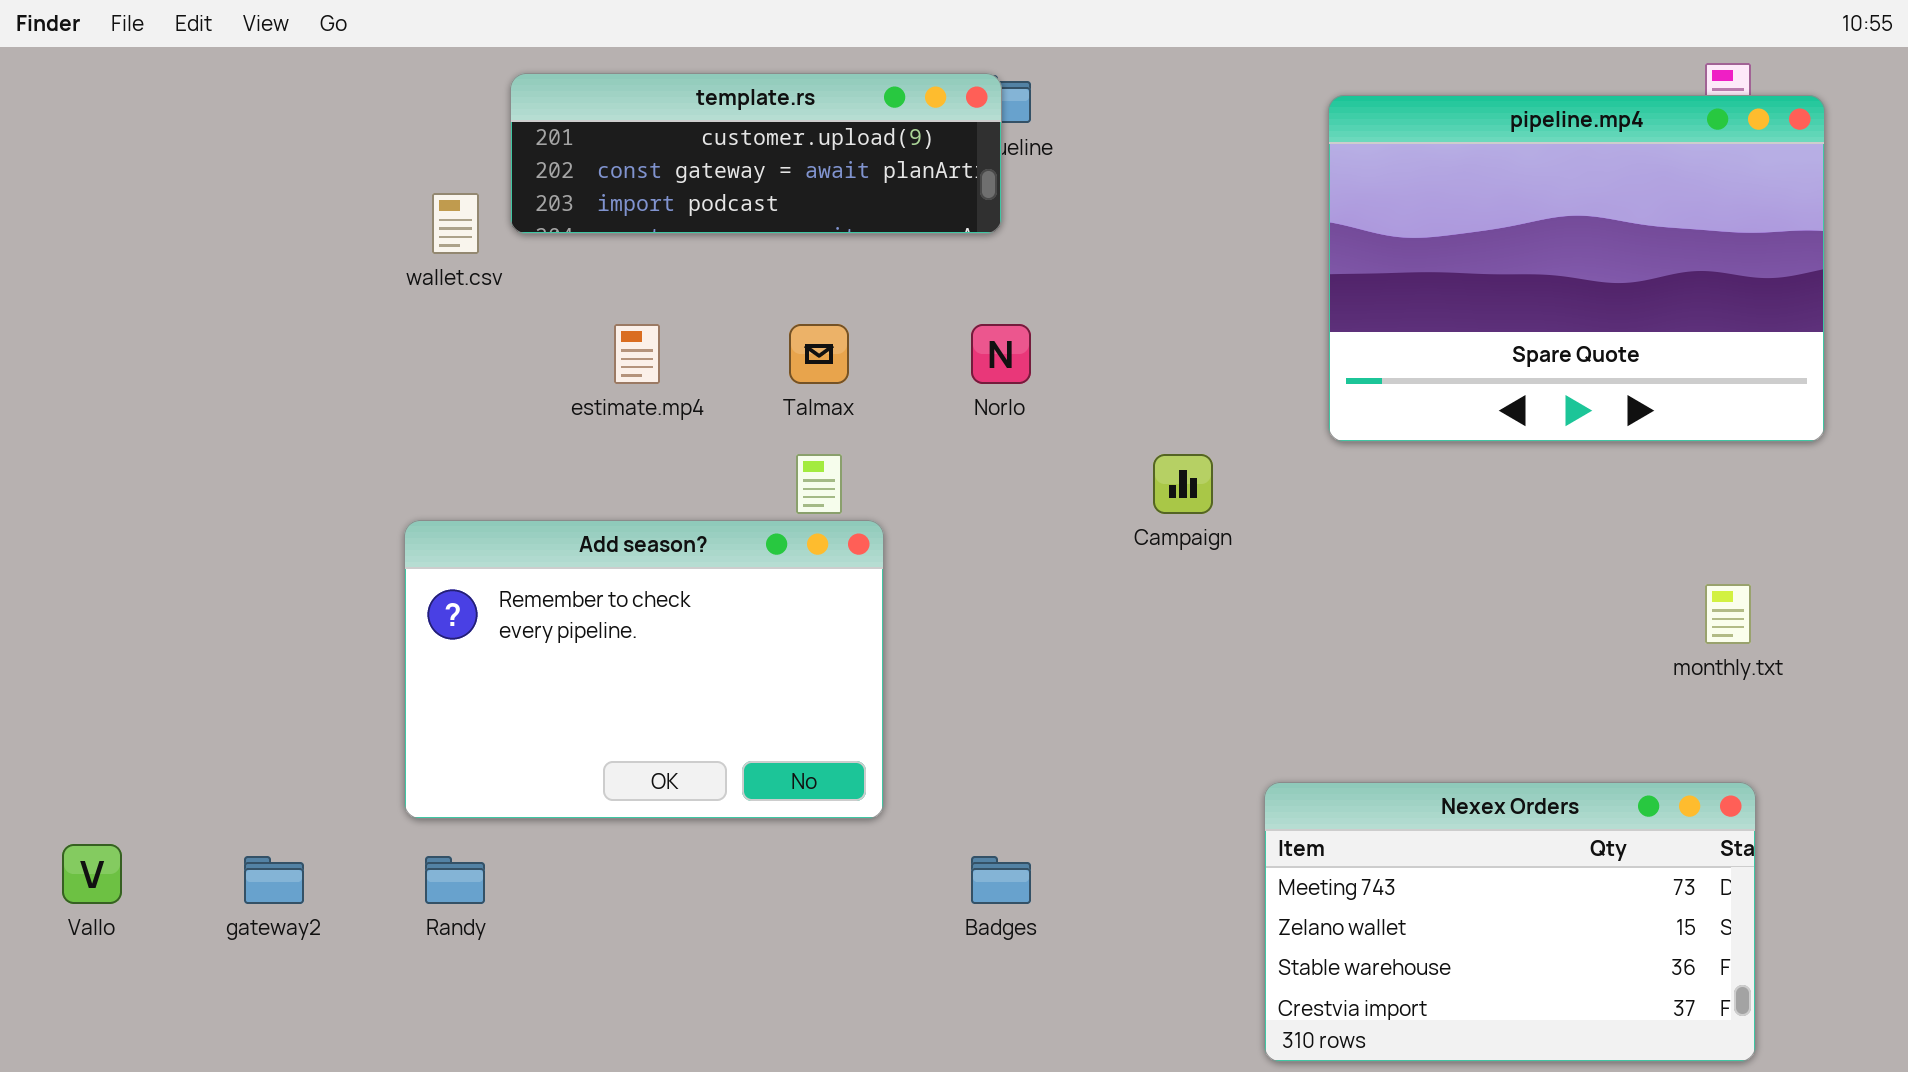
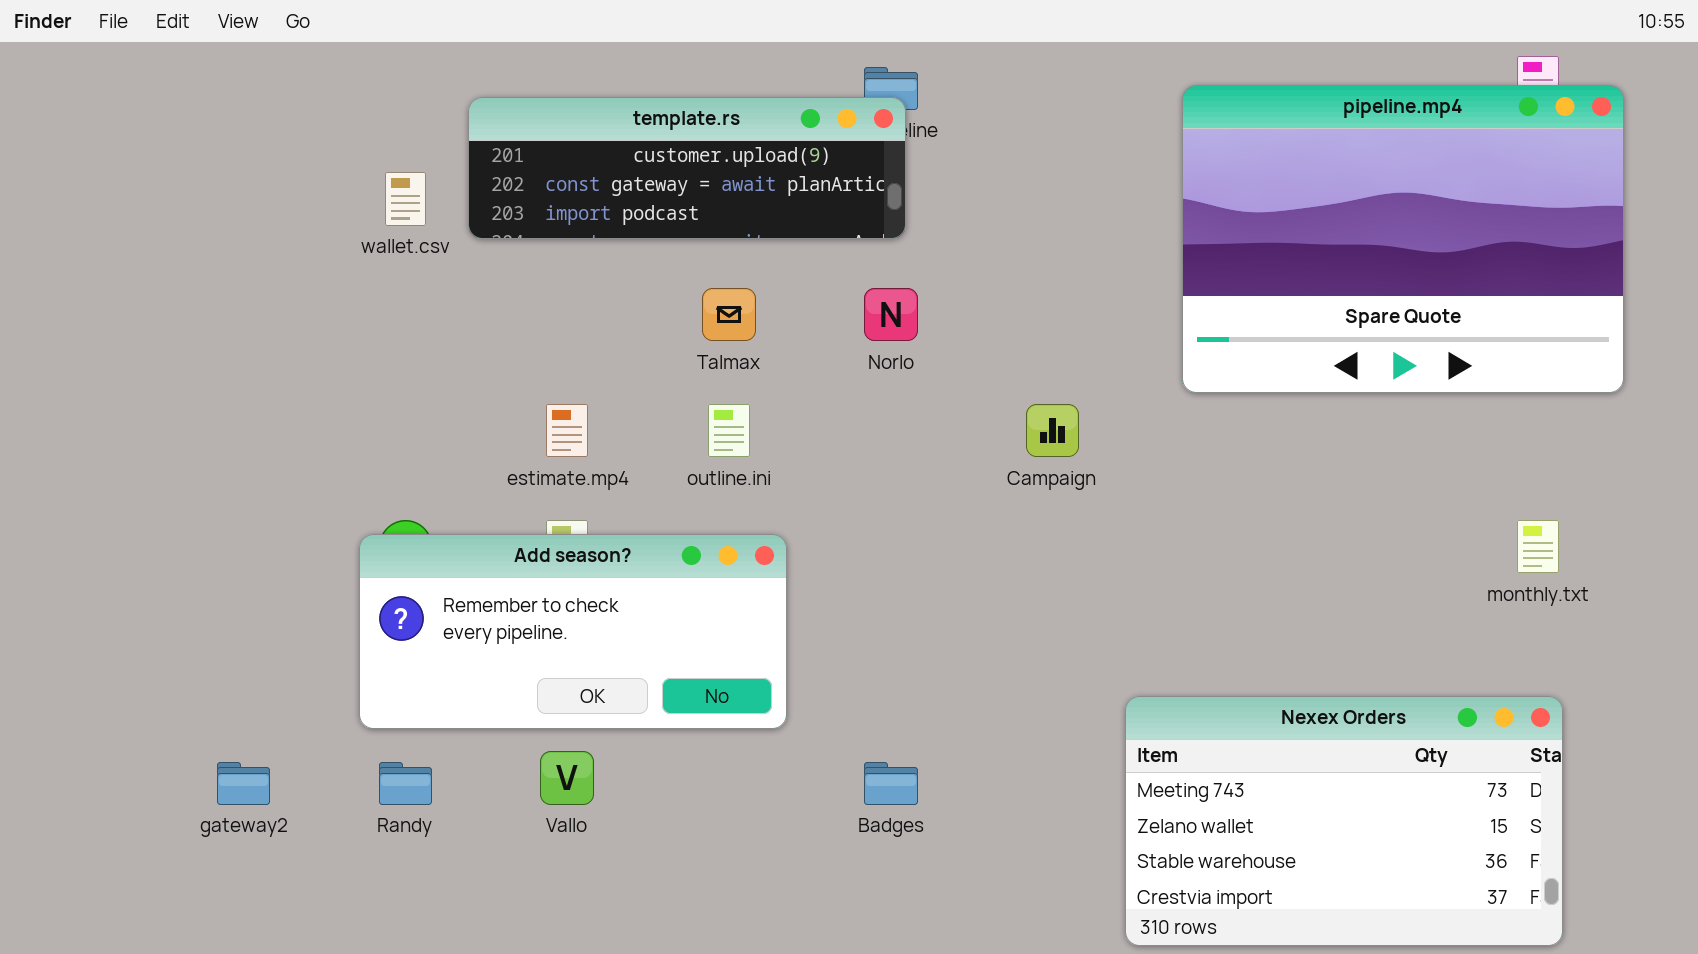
template.rs: [510,73,1002,234] -> [468,97,906,239], moved
estimate.mp4: [614,324,660,384] -> [546,404,588,457], moved
Add season?: [404,520,884,819] -> [359,534,787,729], resized
Vallo: [62,844,122,904] -> [540,751,594,805], moved

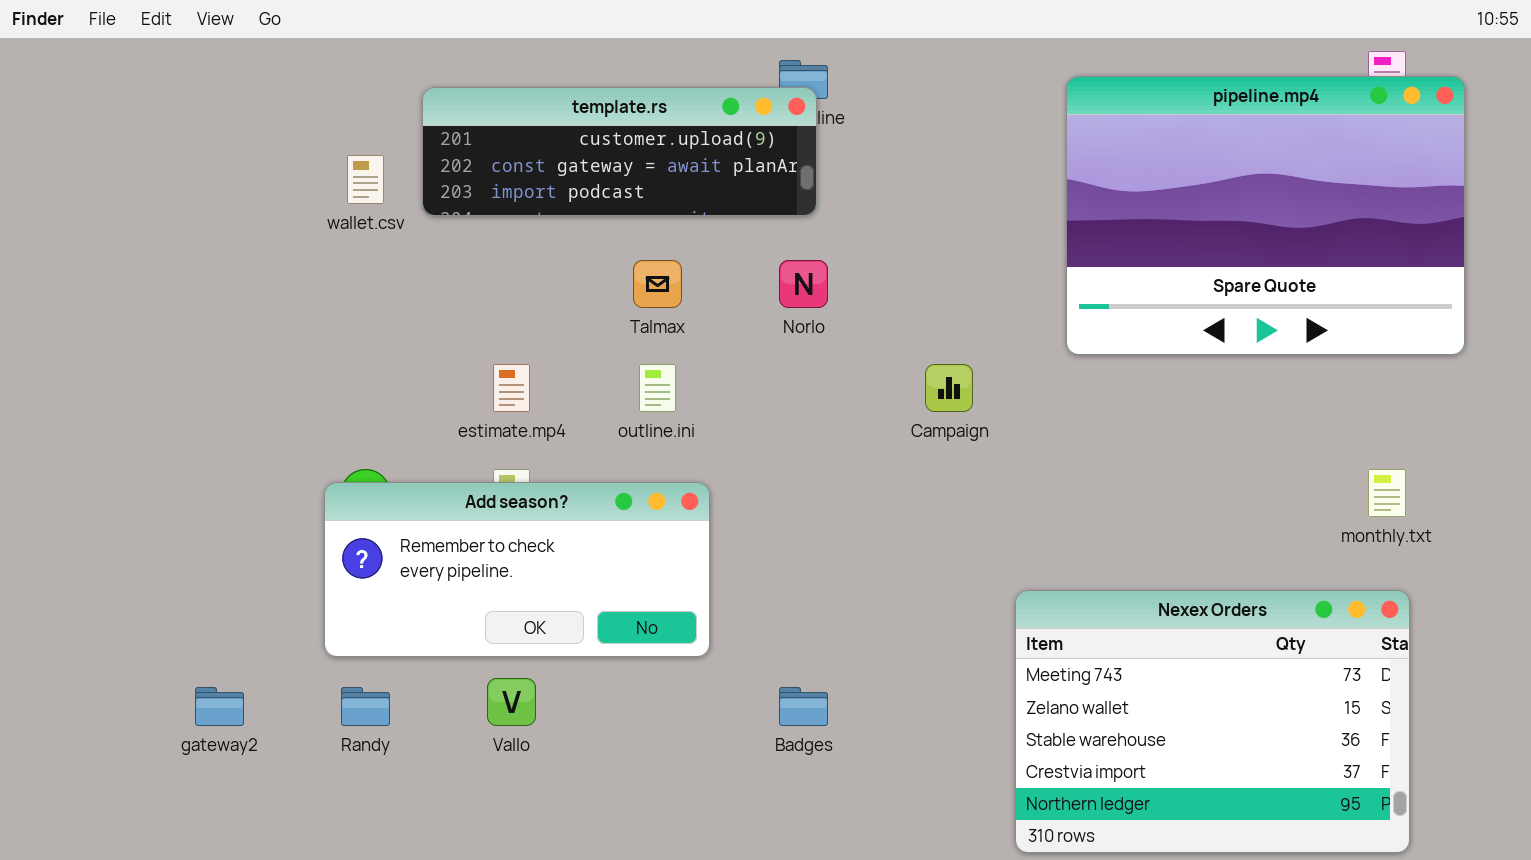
Nexex Orders: [1125,696,1563,946] -> [1015,590,1410,853], resized

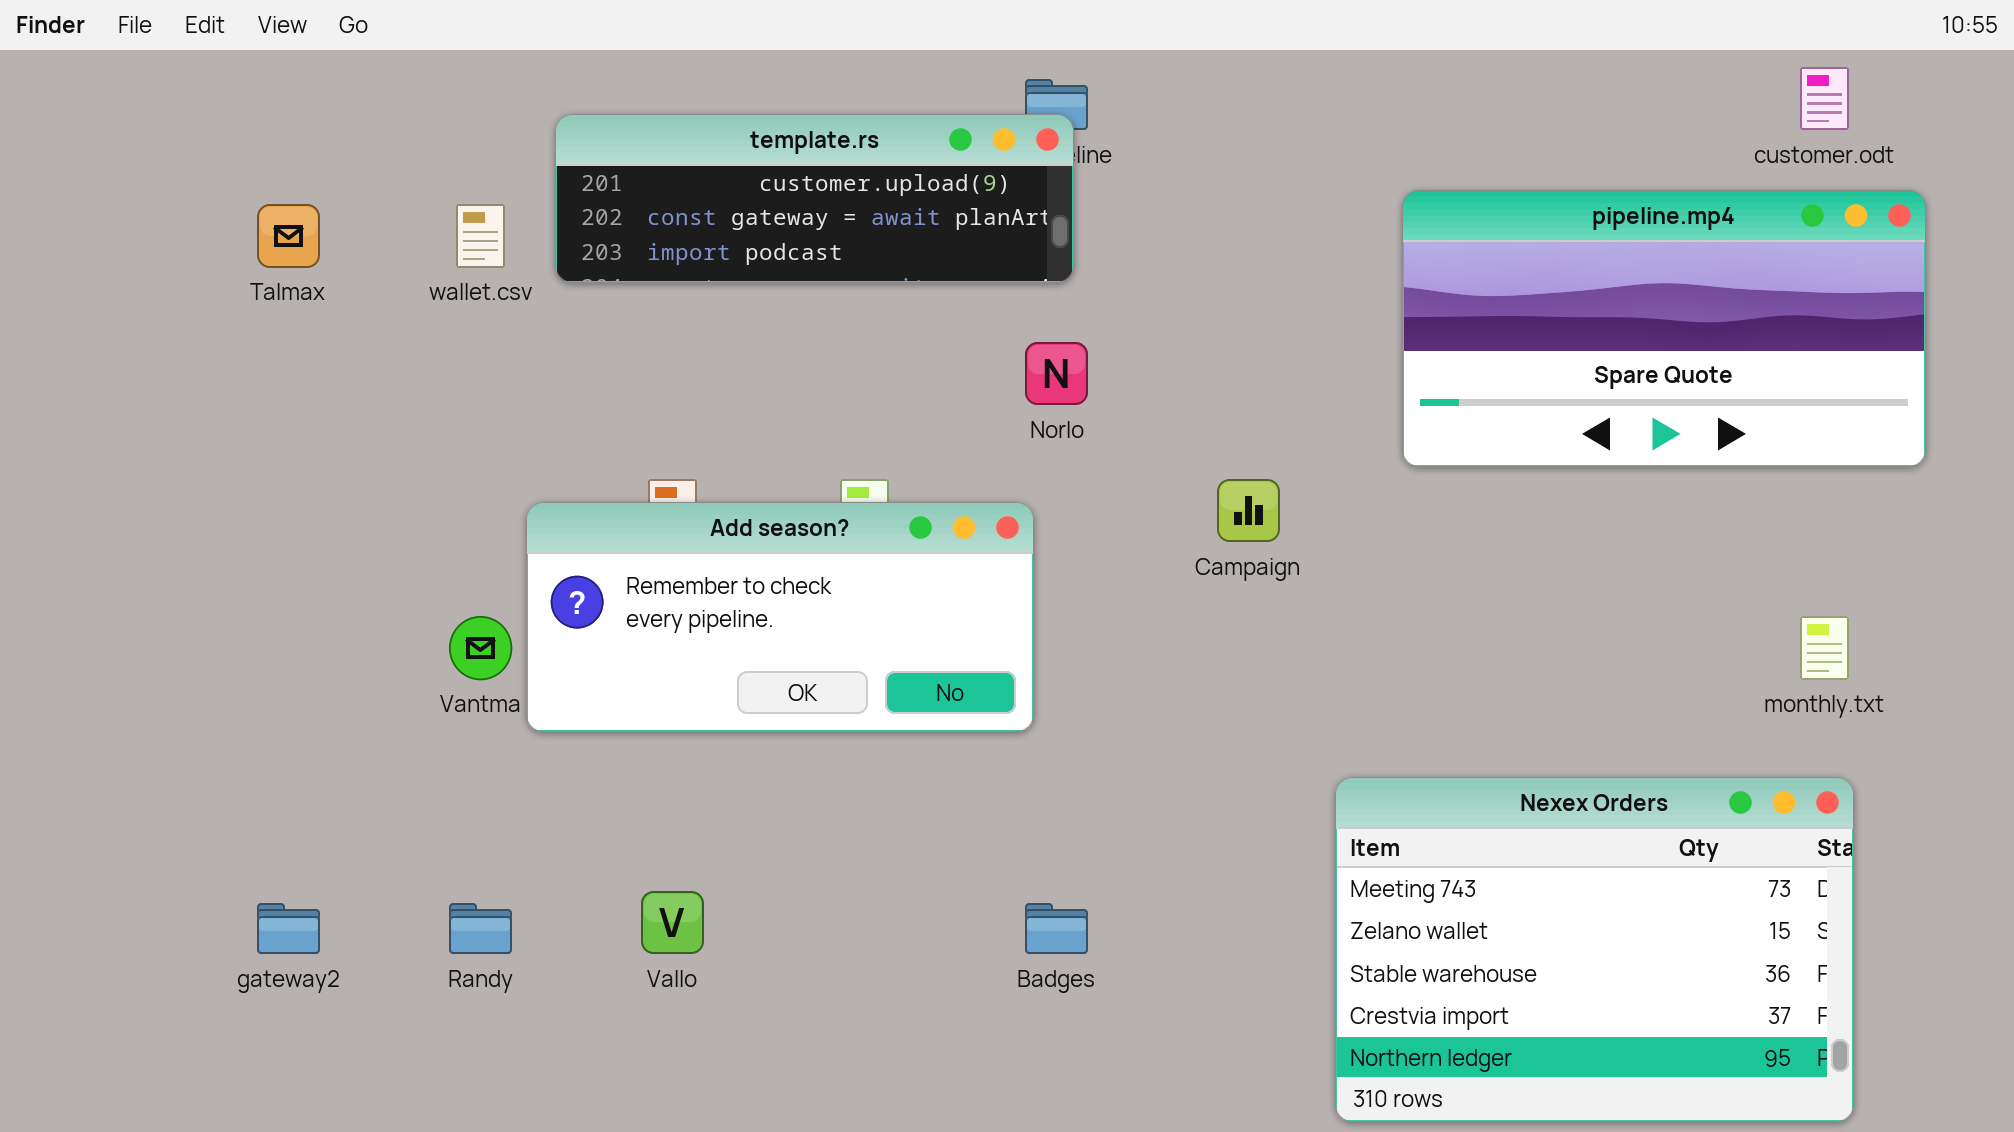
pipeline.mp4: [1066,76,1465,355] -> [1402,190,1926,467], resized
Talmax: [633,260,682,308] -> [257,204,320,268], moved
Add season?: [324,482,710,657] -> [526,502,1034,732], moved

